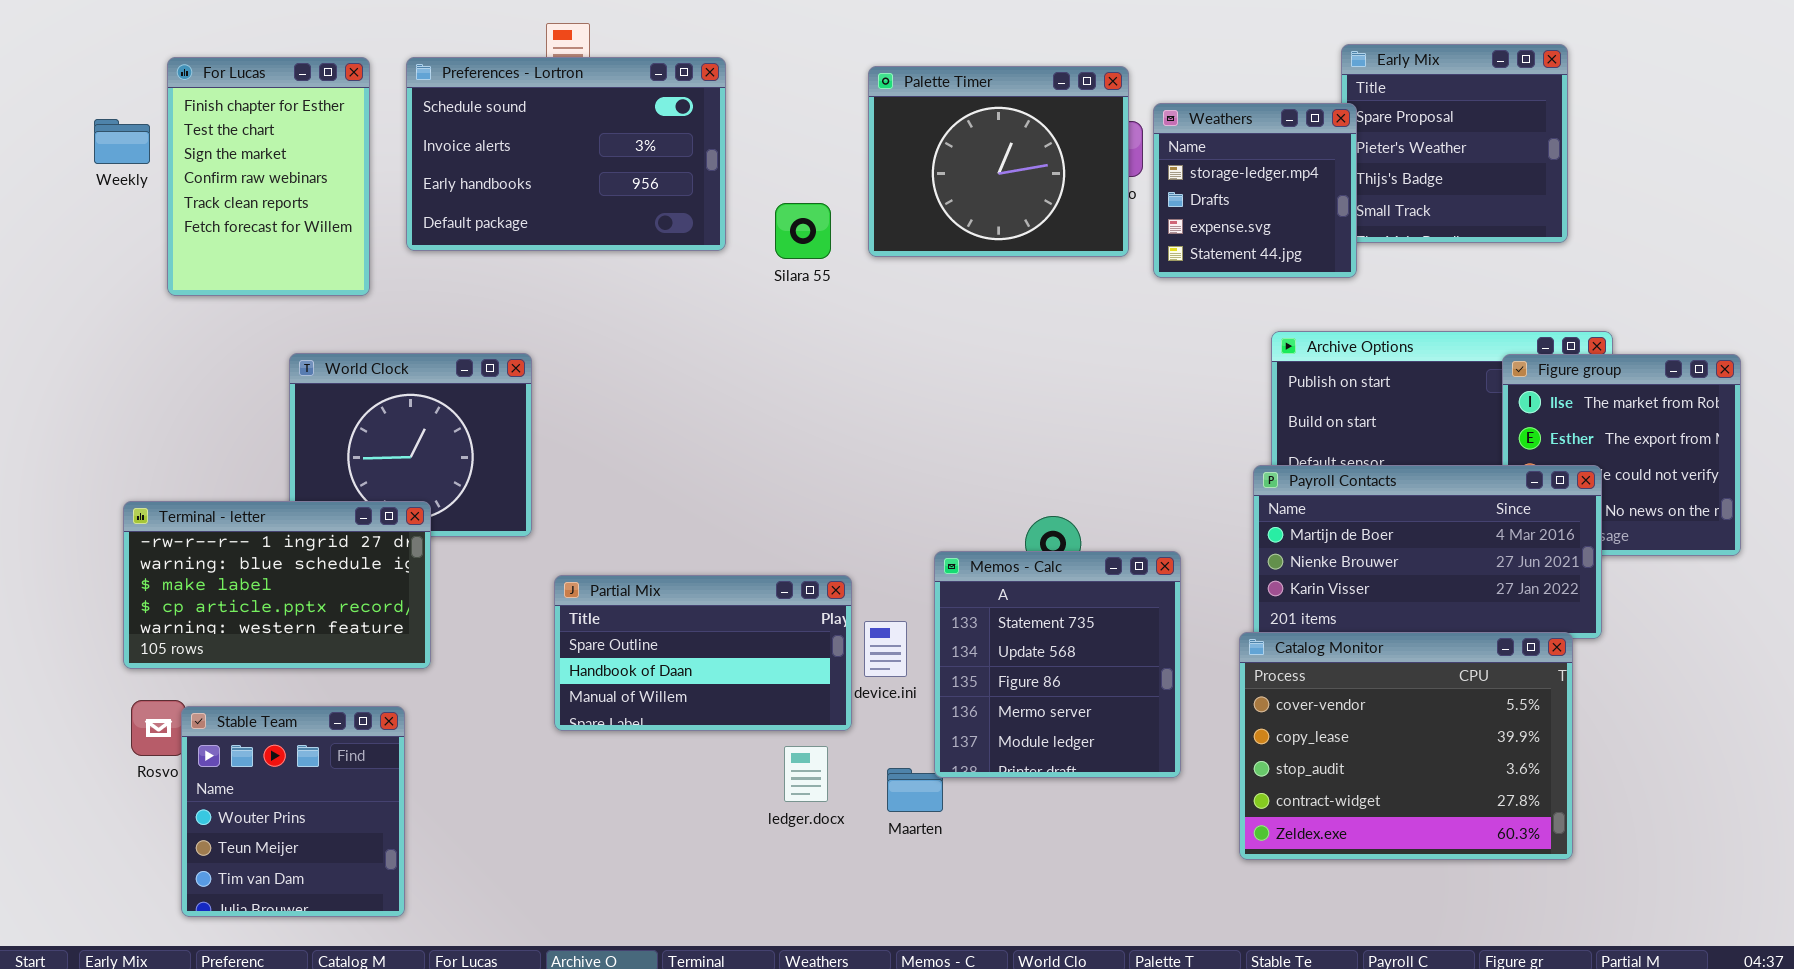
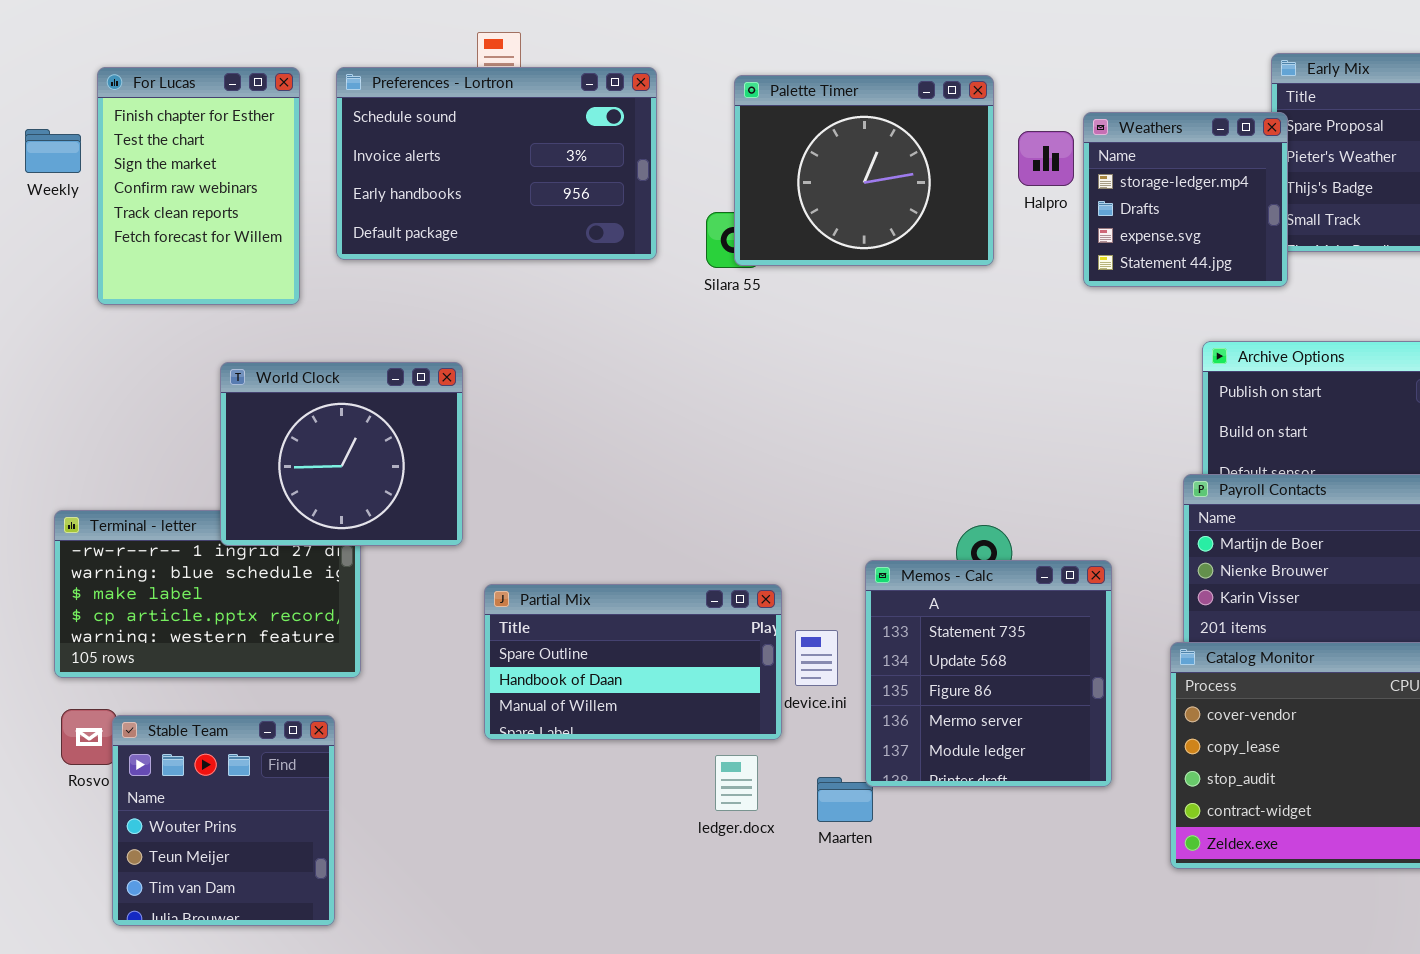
Palette Timer: [868,66,1129,257] -> [734,75,994,266], moved
World Clock: [289,353,532,537] -> [220,362,463,546], raised

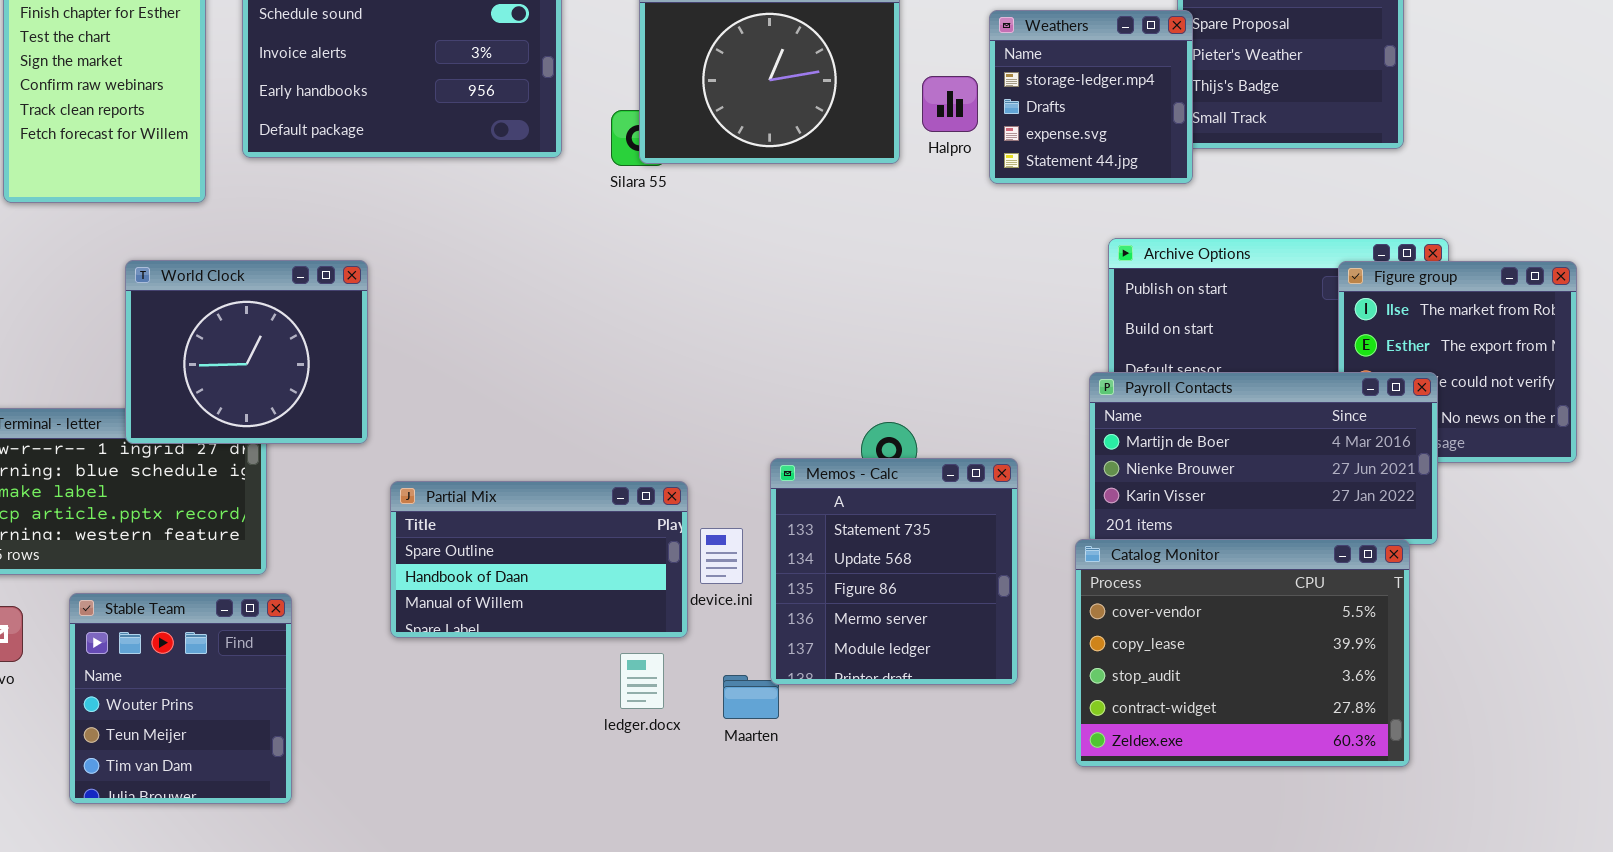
Halpro: [1018,131,1074,186] -> [922,76,978,132], moved
Stable Team: [112,715,335,926] -> [69,593,292,804], moved

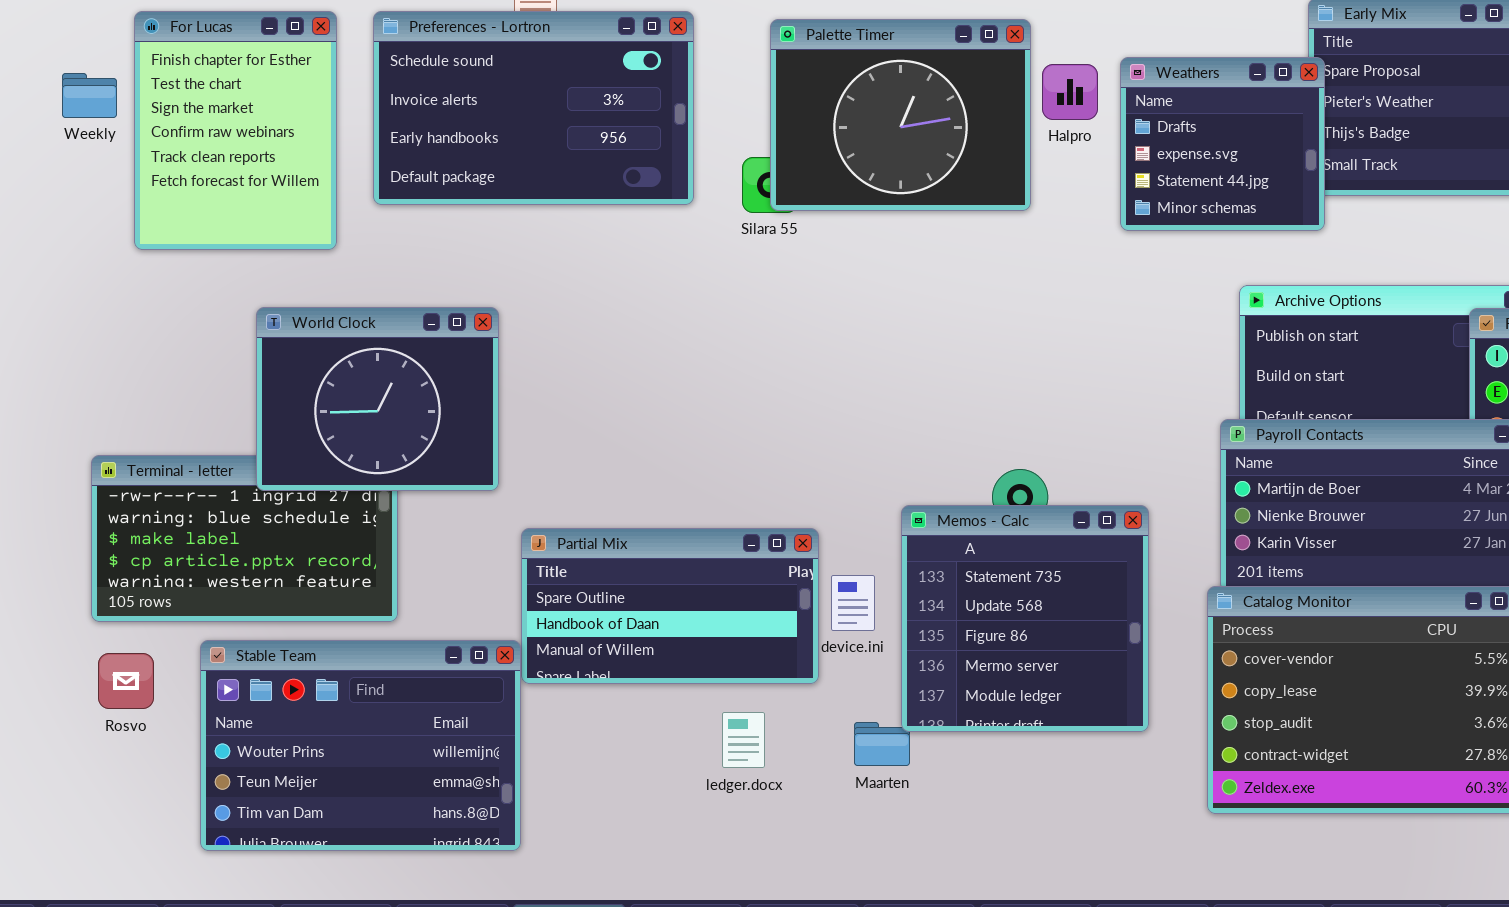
Weathers: [989,10,1193,184] -> [1120,57,1325,231], scrolled down 1 row
Halpro: [922,76,978,132] -> [1042,64,1098,120], moved
Stable Team: [69,593,292,804] -> [200,640,521,851], resized
ledger.docx: [620,653,664,709] -> [722,712,765,768], moved

